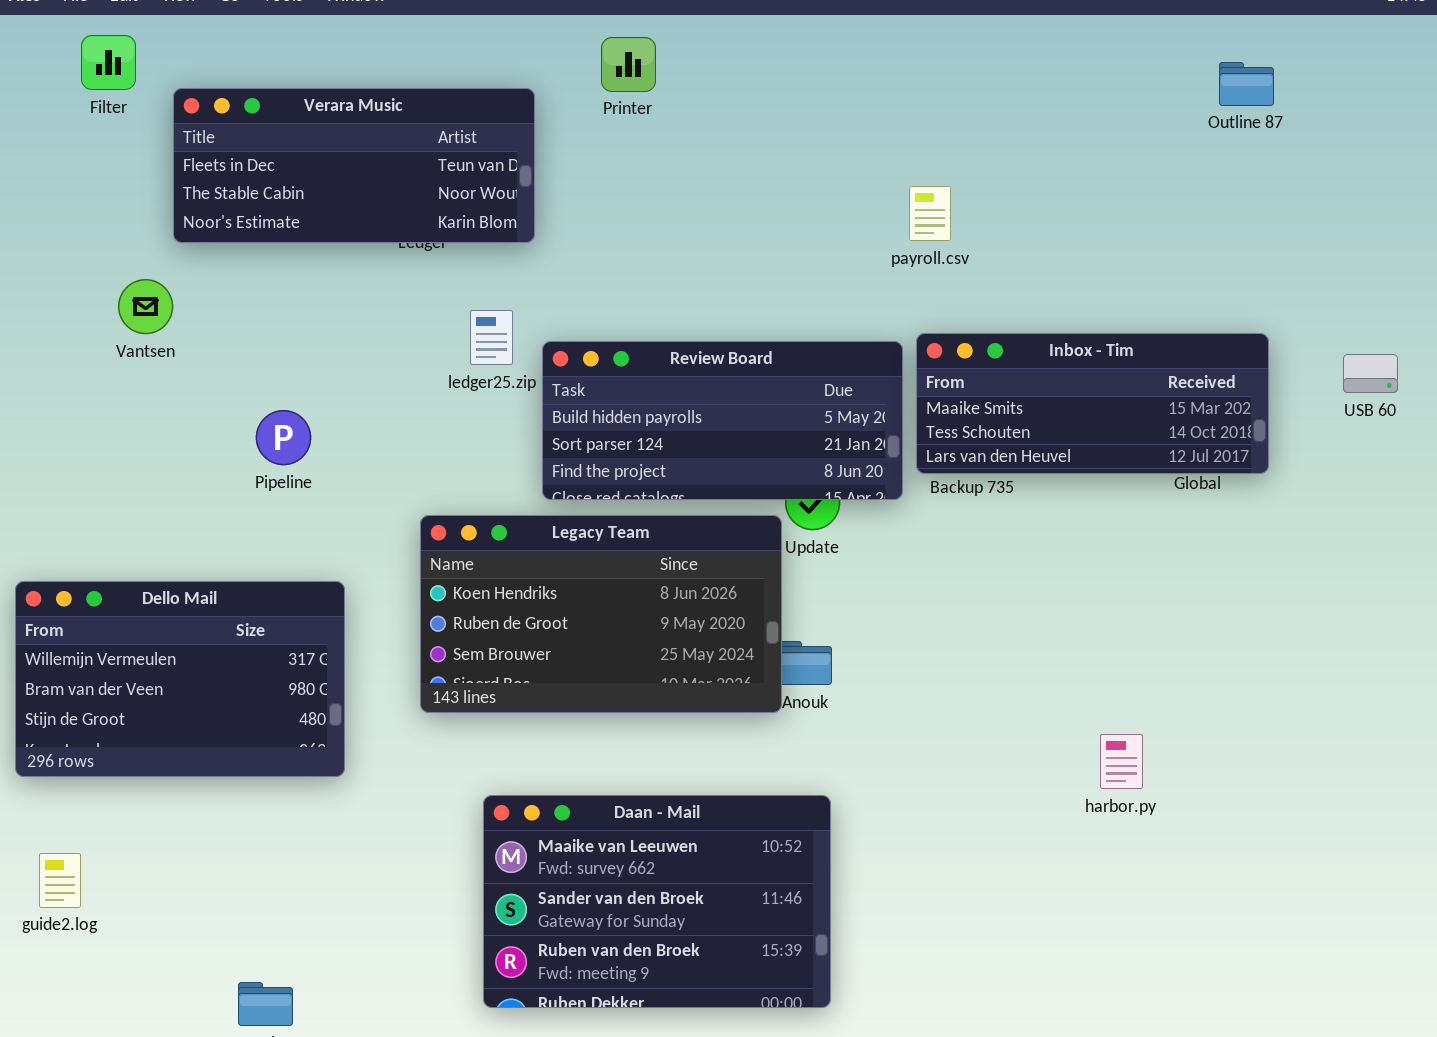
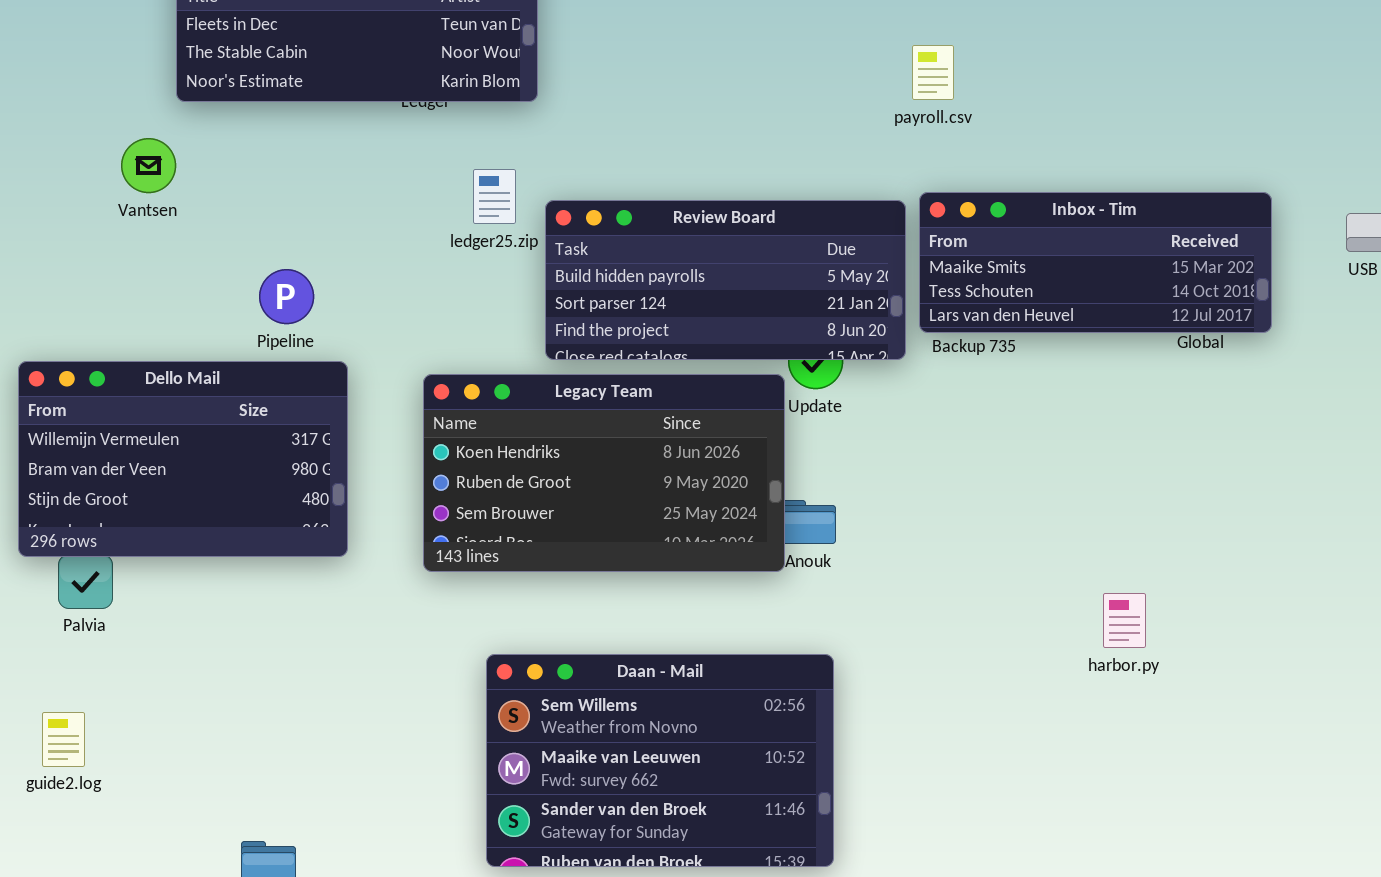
Dello Mail: [15,581,345,777] -> [18,361,348,557], moved
Daan - Mail: [483,795,831,1008] -> [486,654,834,867], scrolled up 1 row

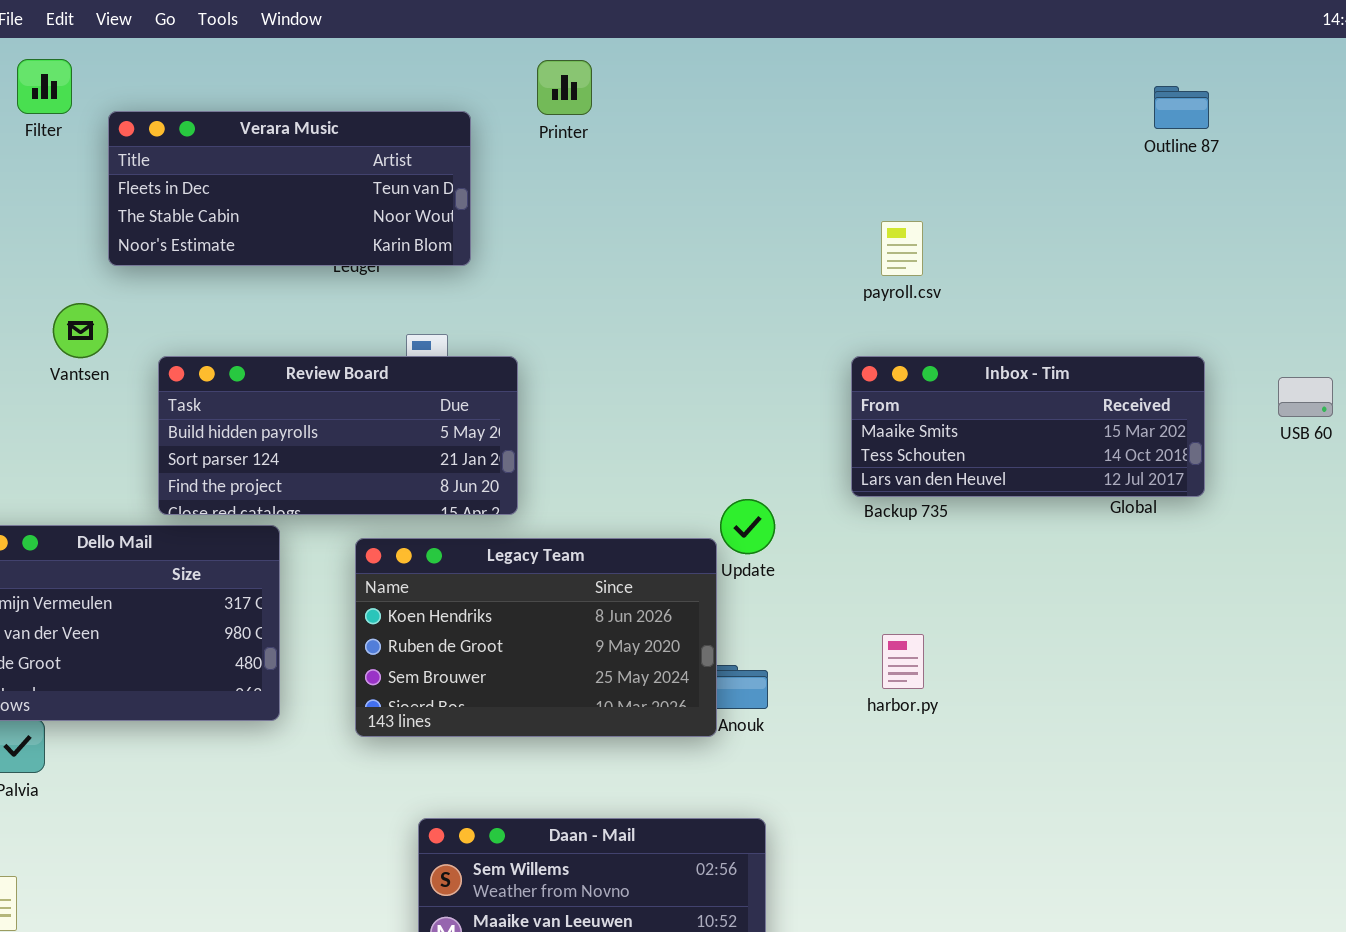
payroll.csv: [912,45,954,100] -> [881,221,923,276], moved
Review Board: [545,200,906,360] -> [158,356,518,515], moved
harbor.py: [1103,593,1146,648] -> [882,634,924,689], moved

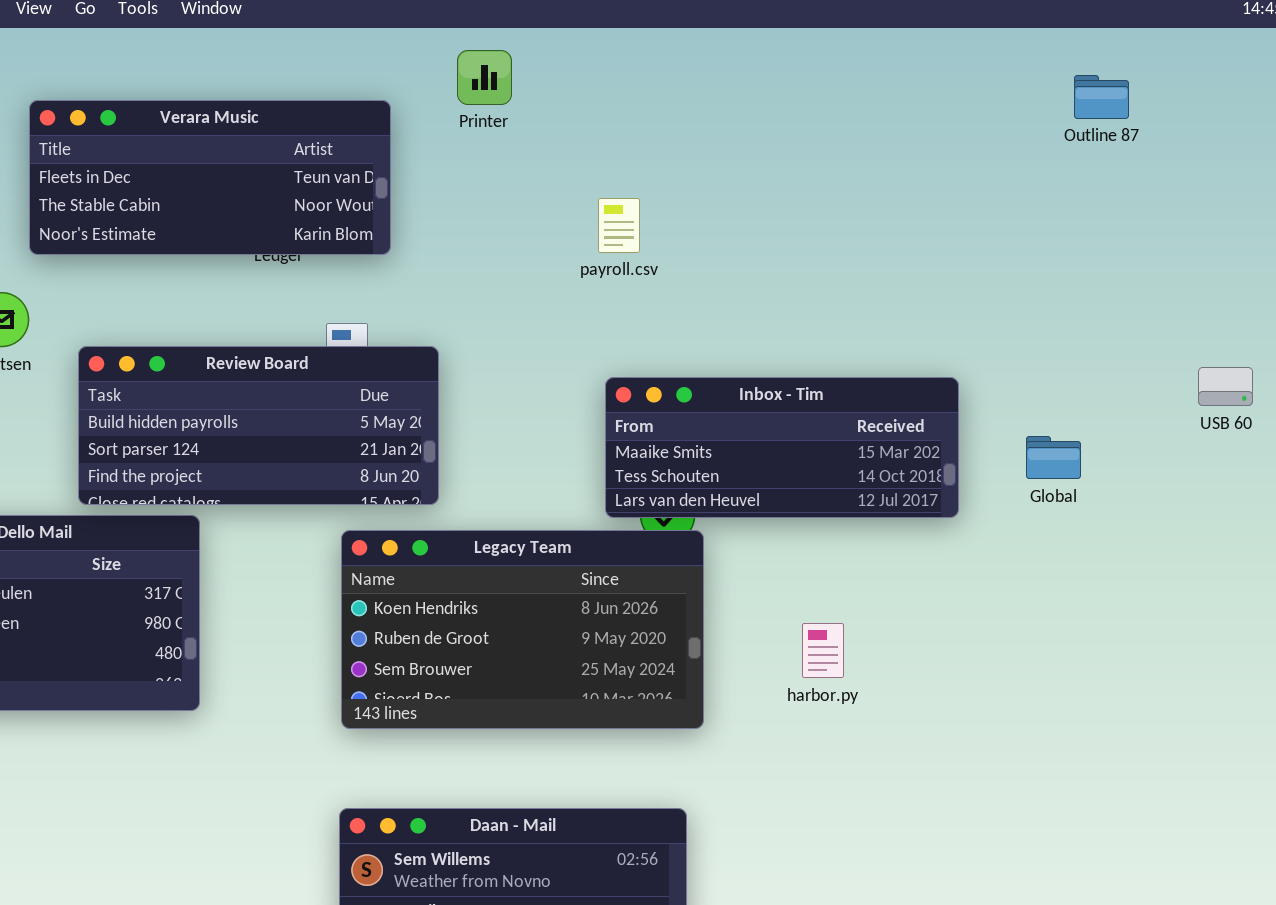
payroll.csv: [881,221,923,276] -> [598,198,640,253], moved
Inbox - Tim: [851,356,1205,497] -> [605,377,959,518], moved
Legacy Team: [355,538,717,737] -> [341,530,704,729], moved

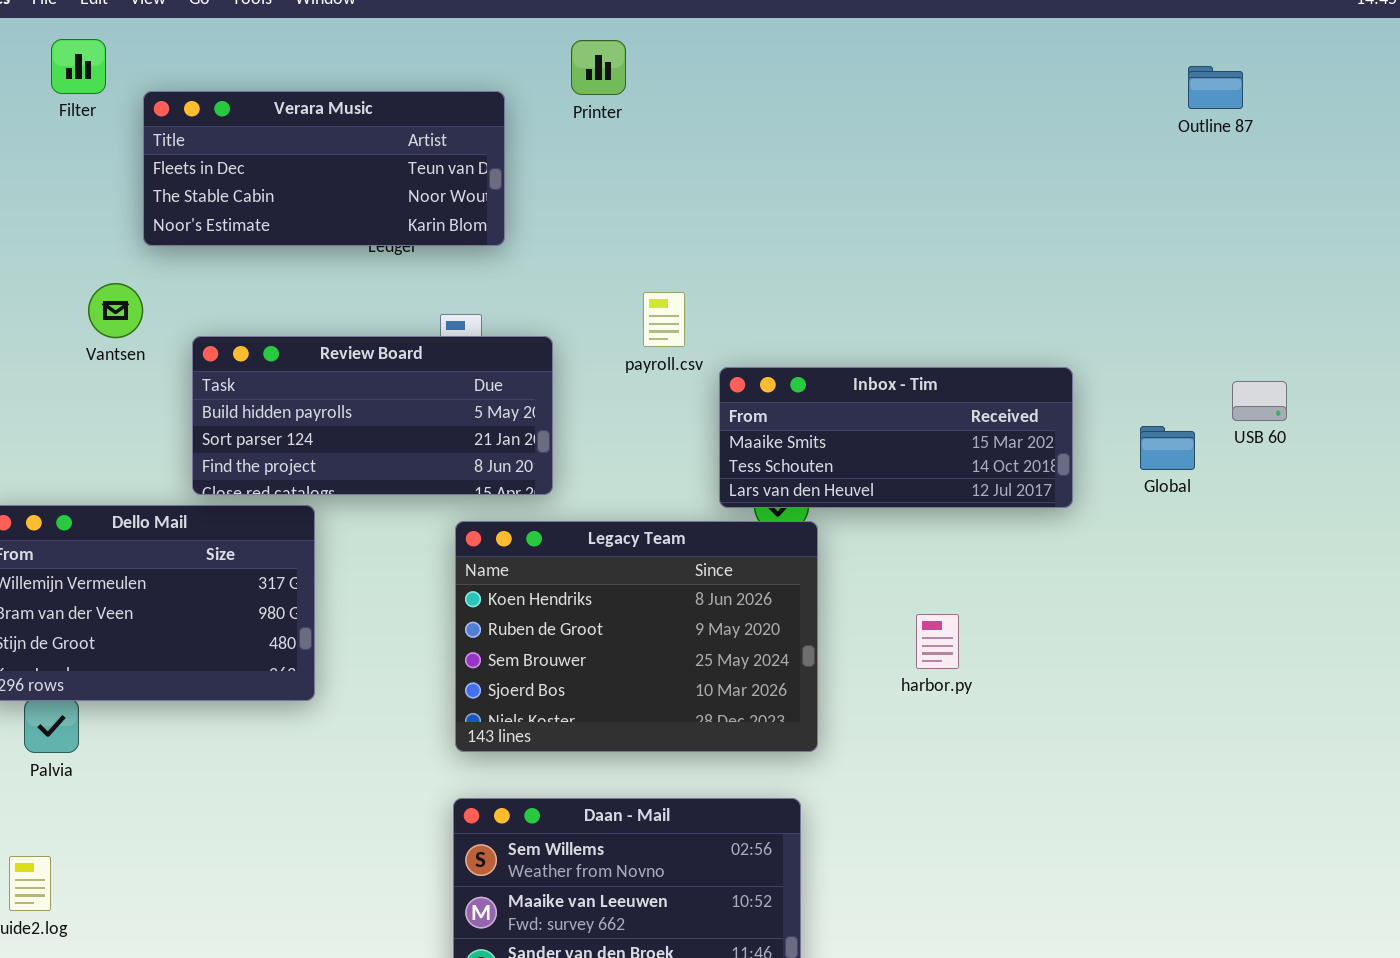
payroll.csv: [598,198,640,253] -> [643,292,685,347], moved
USB 60: [1198,367,1253,406] -> [1232,381,1287,421], moved
Legacy Team: [341,530,704,729] -> [455,521,818,752], resized

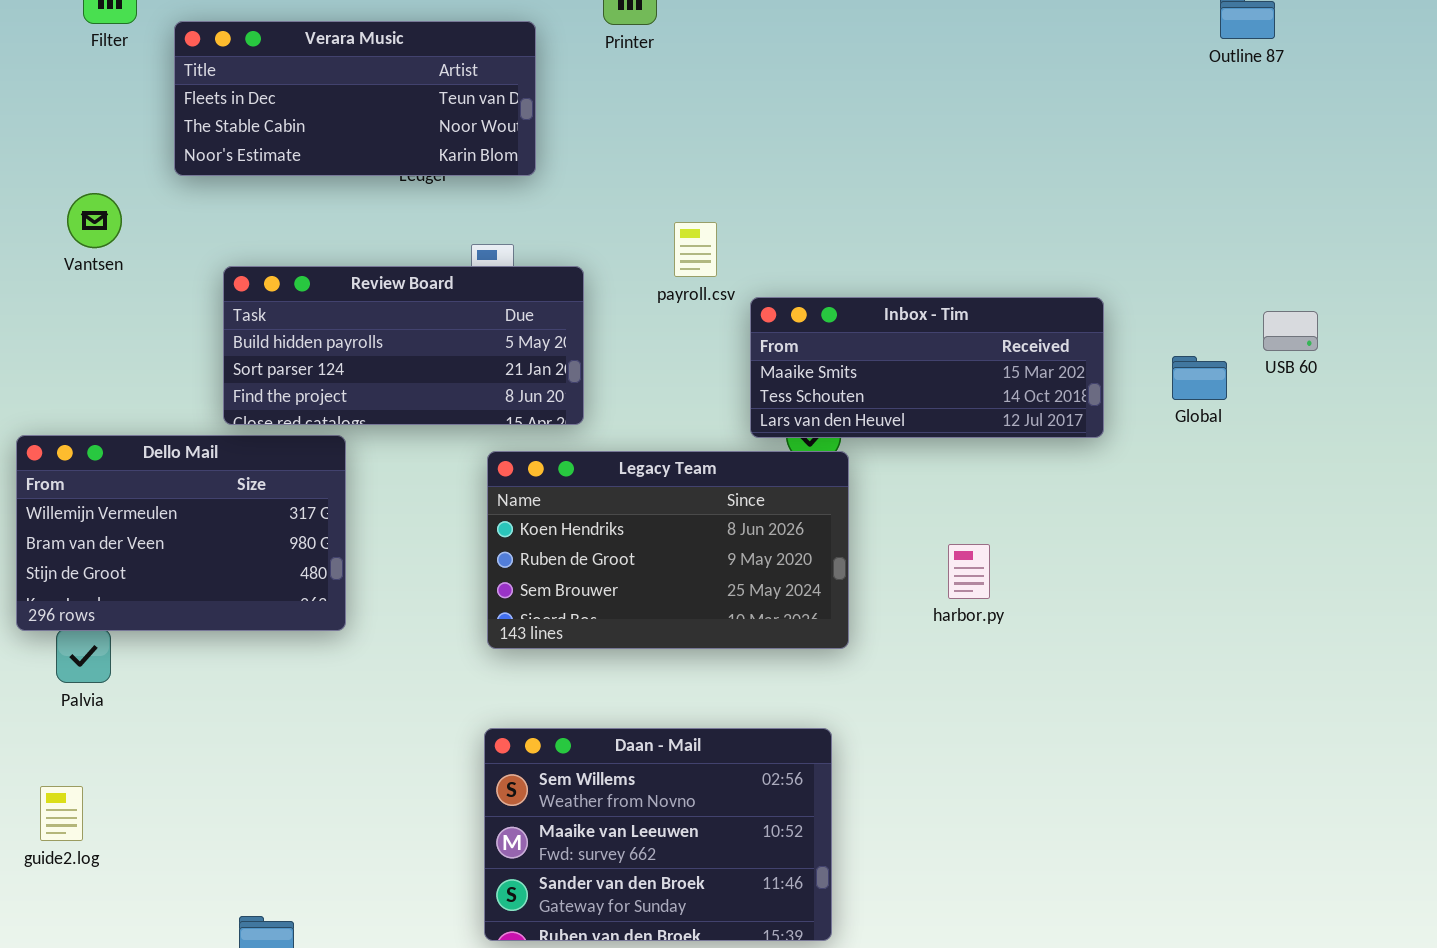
Vantsen: [88,283,143,338] -> [67,193,122,248], moved
Legacy Team: [455,521,818,752] -> [487,451,849,649], resized

